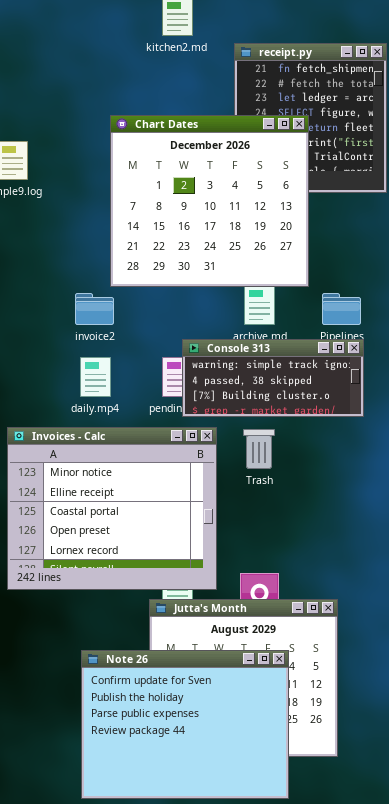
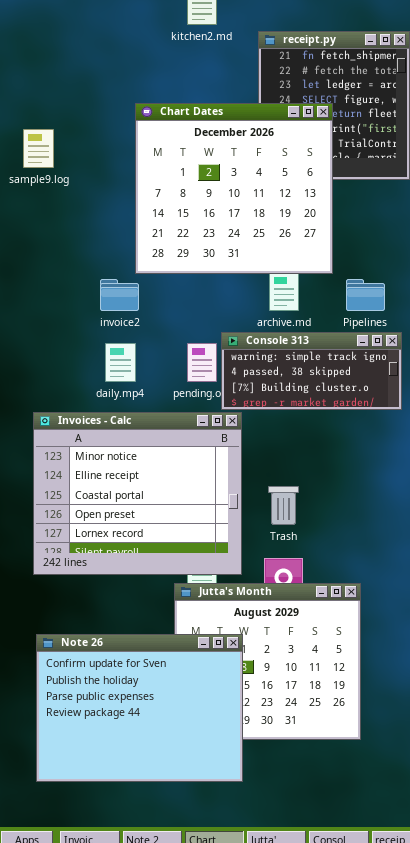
Console 313: [182,339,364,417] -> [221,332,402,410], moved
Trash: [243,429,275,469] -> [268,486,299,525], moved
Note 26: [81,650,289,799] -> [36,634,243,782], moved

